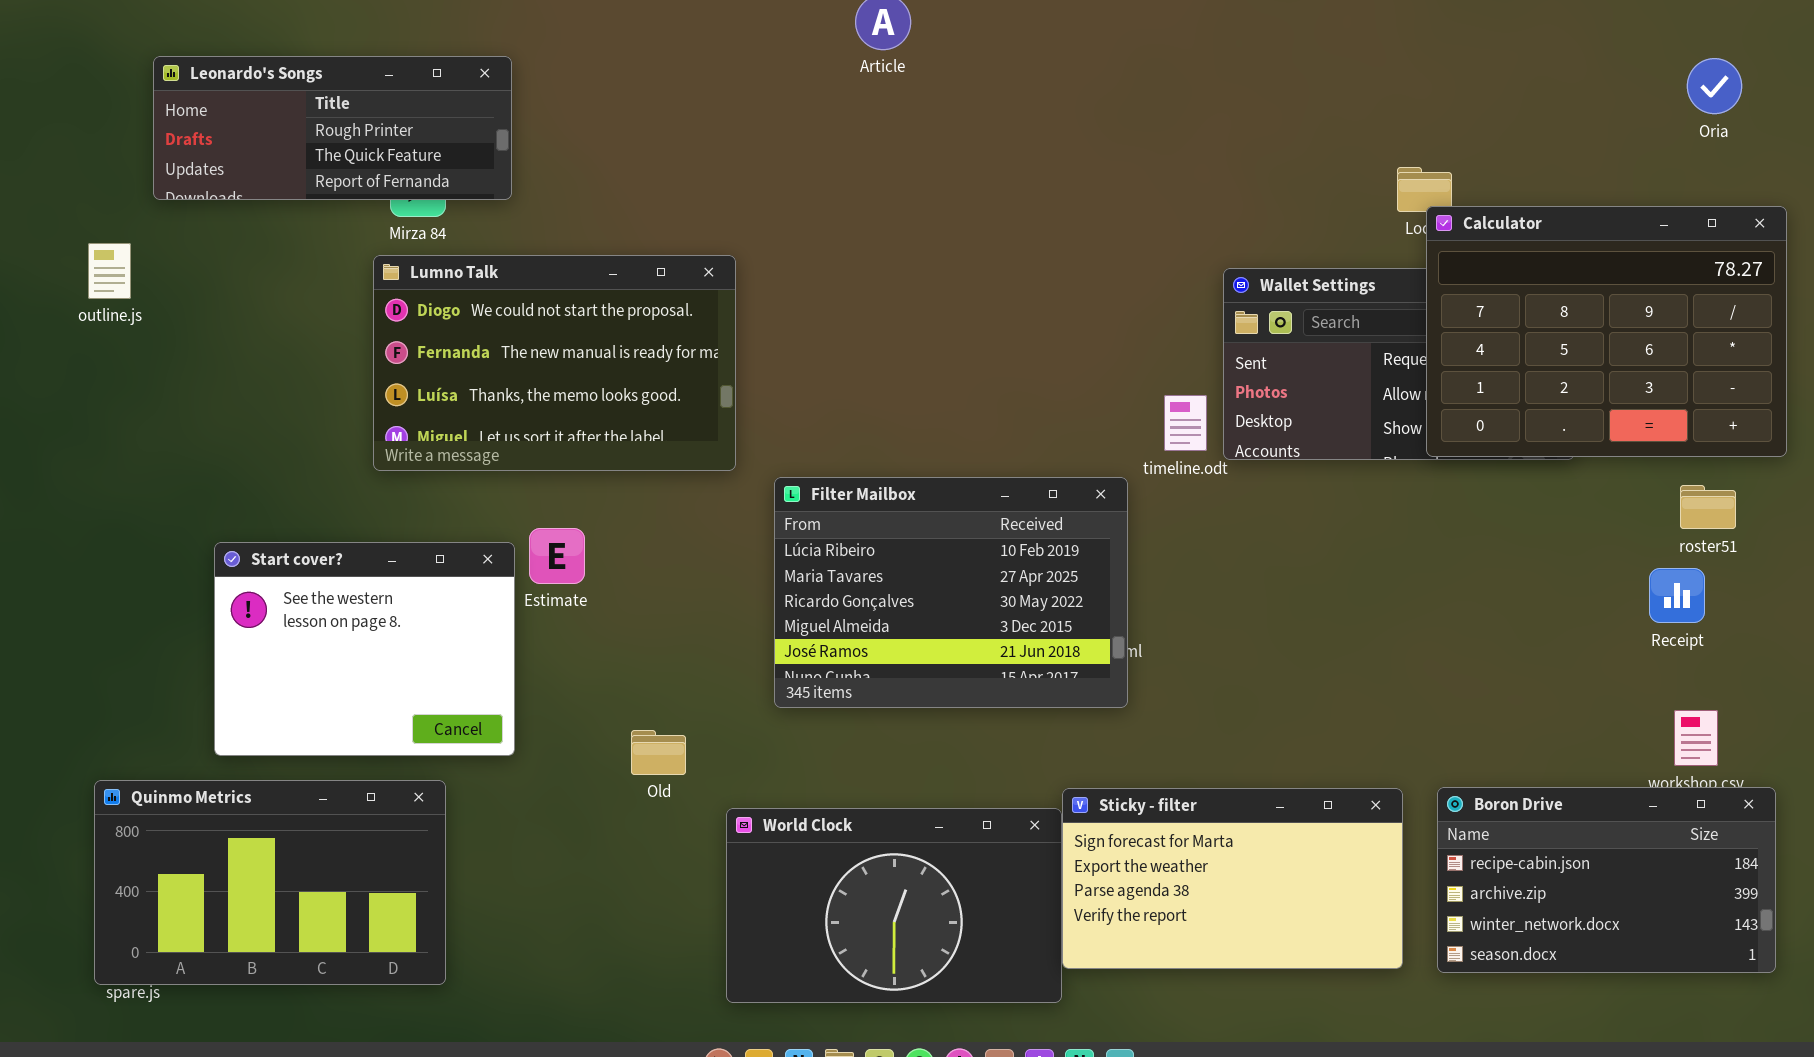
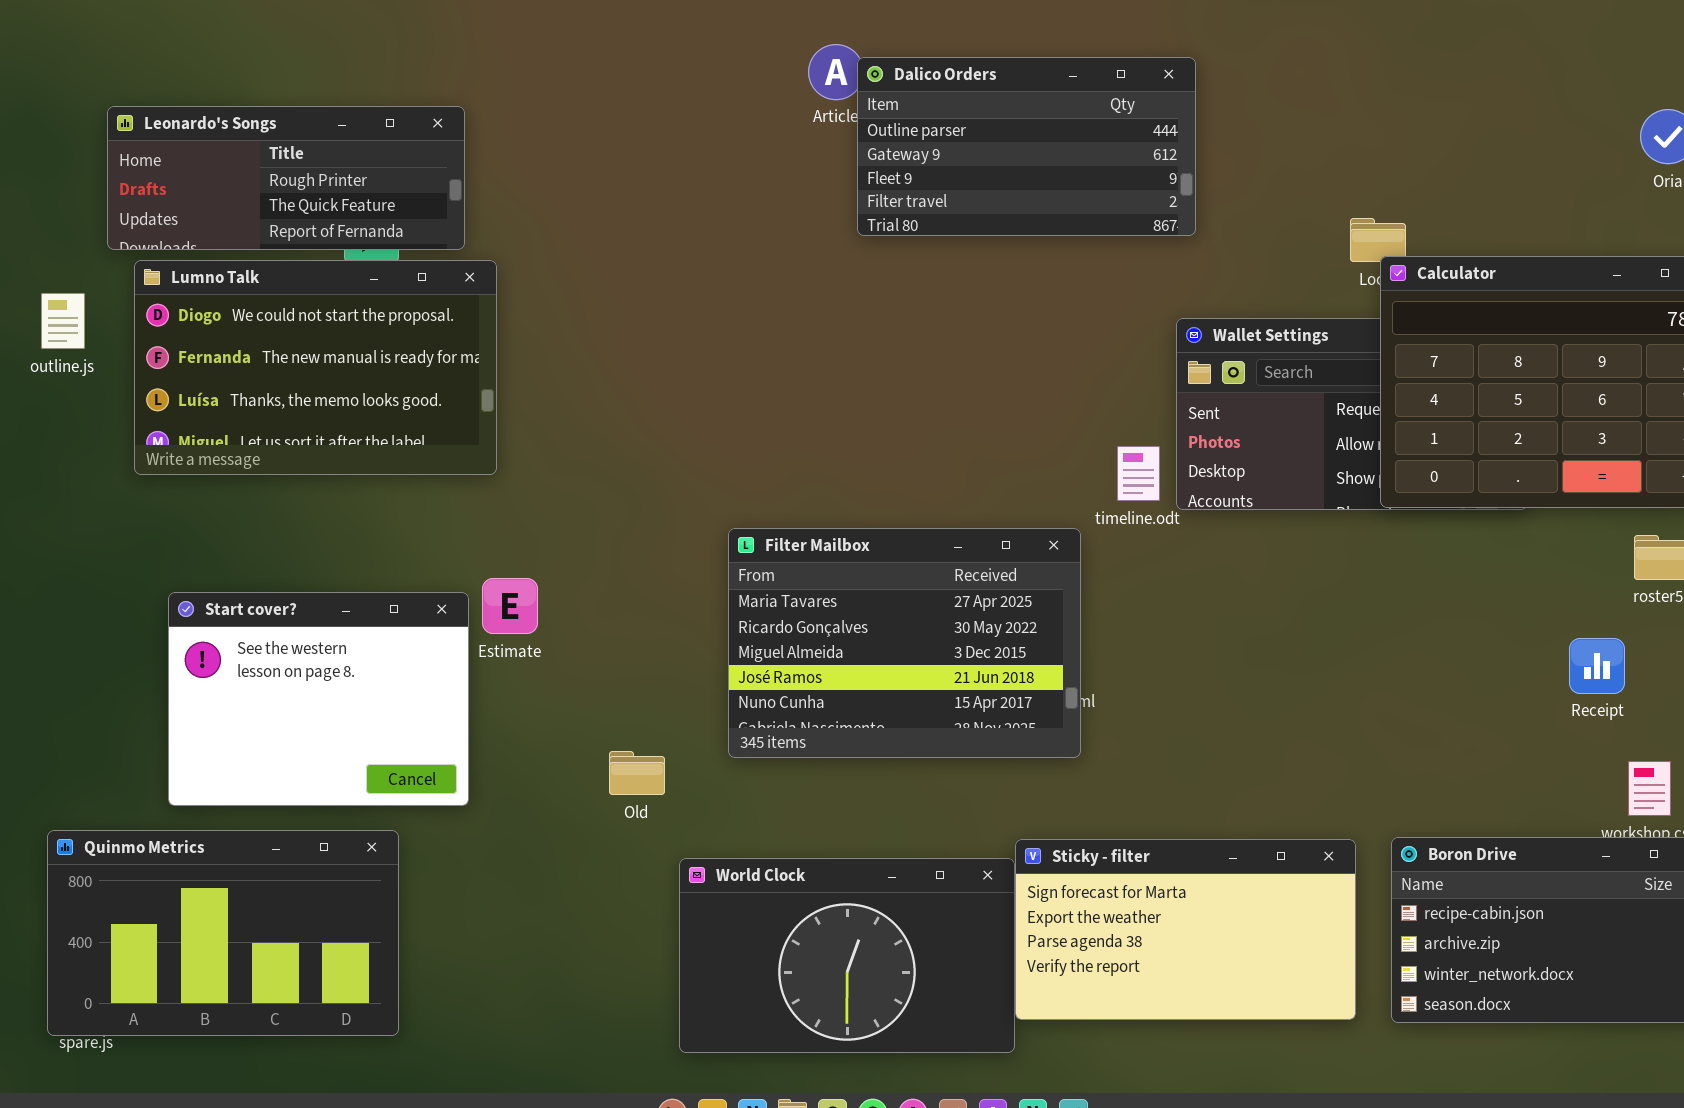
Dalico Orders: none -> [857,57,1196,236], opened
Lumno Talk: [373,255,736,471] -> [134,260,497,475], moved
Filter Mailbox: [774,477,1128,708] -> [728,528,1081,758], scrolled down 1 row
Receipt: [1649,568,1705,623] -> [1569,638,1625,694], moved
Old: [631,730,686,775] -> [609,751,665,795], moved

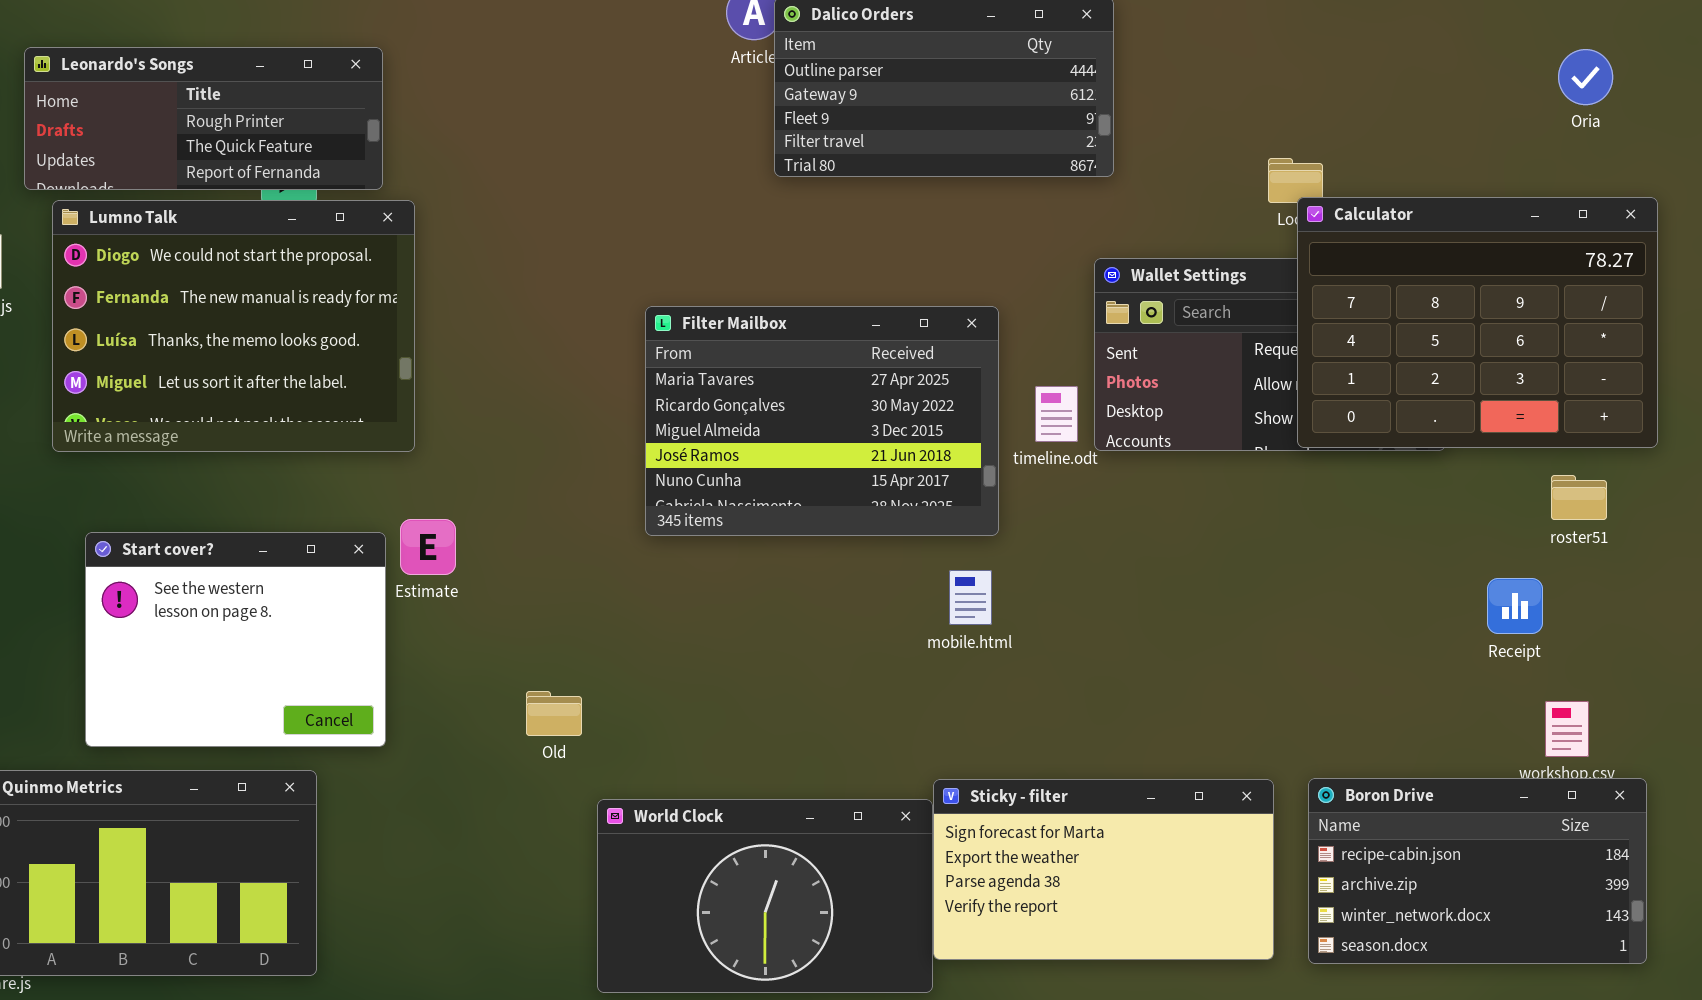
Lumno Talk: [134,260,497,475] -> [52,200,415,452], resized
Filter Mailbox: [728,528,1081,758] -> [645,306,999,536], moved

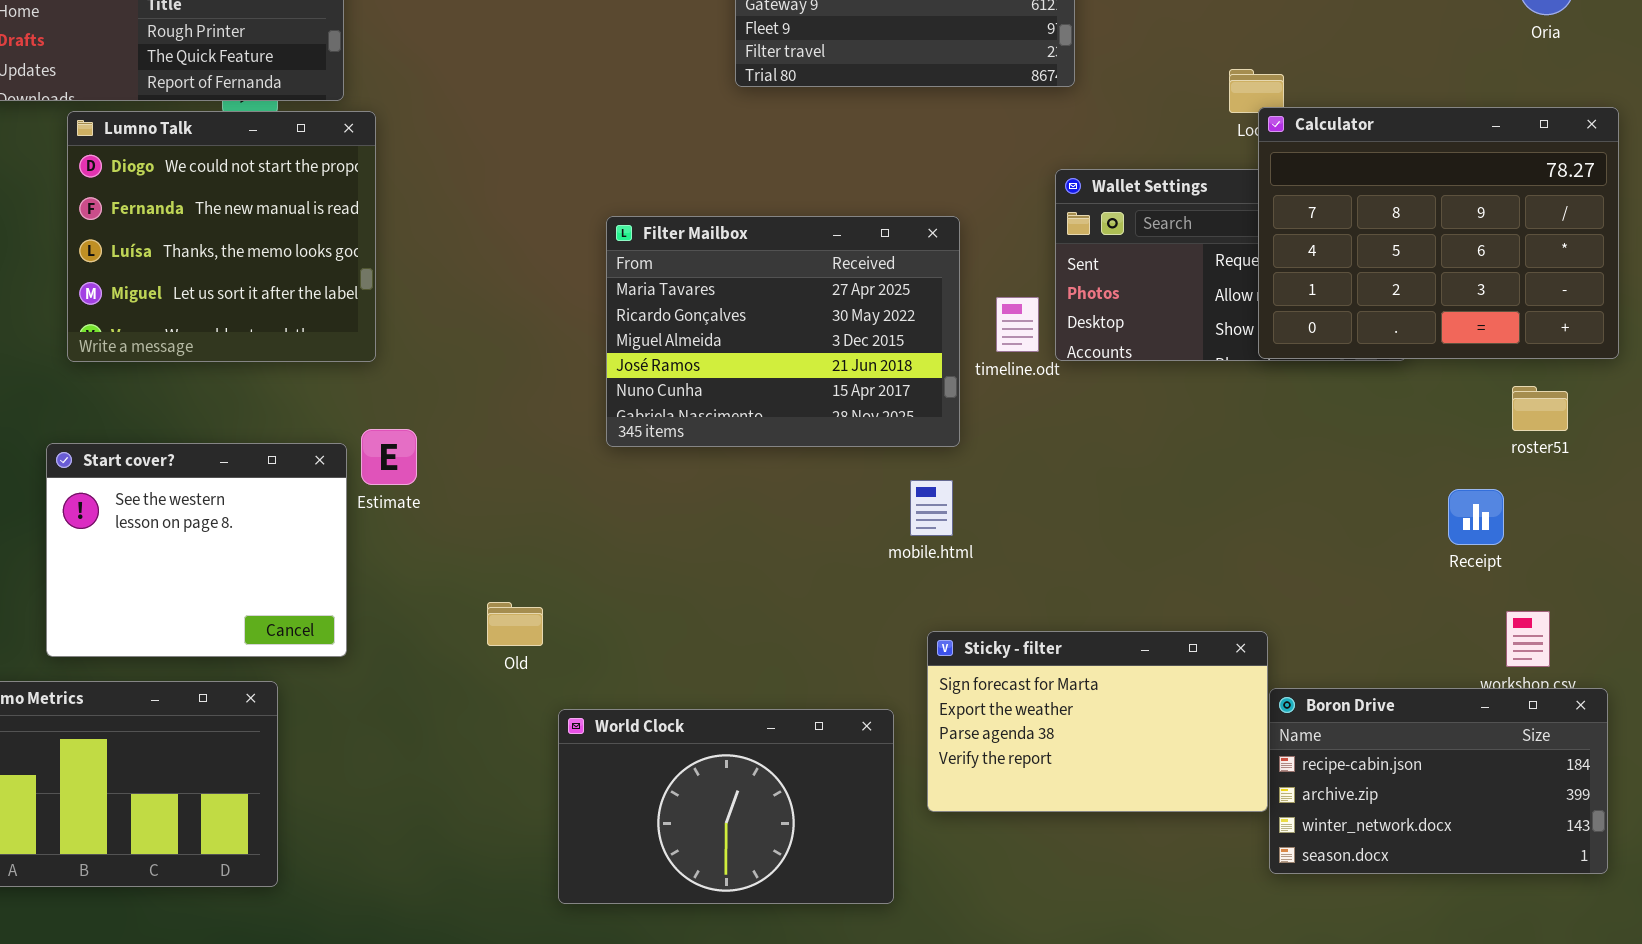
Lumno Talk: [52,200,415,452] -> [67,111,376,362], resized
Sticky - filter: [933,779,1274,960] -> [927,631,1268,812], moved

